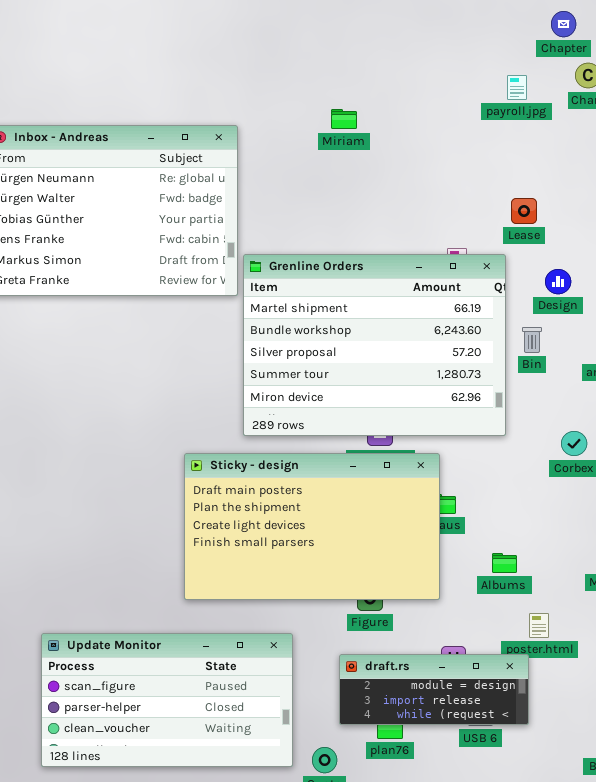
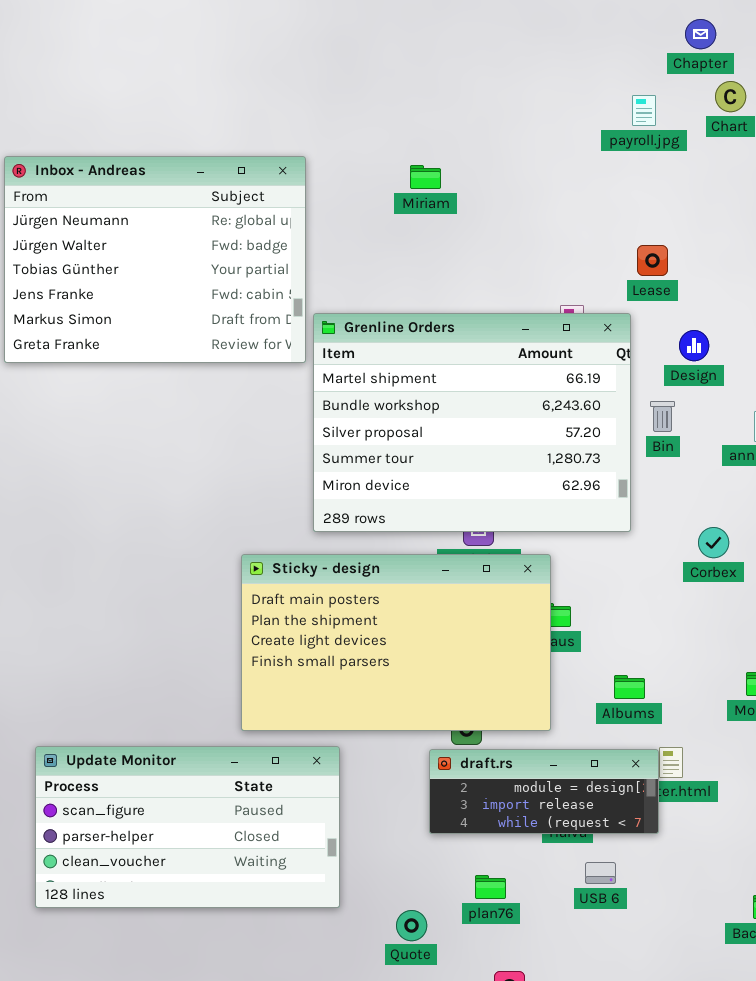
Miriam: [331,109,357,129] -> [410,165,441,189], moved
Update Monitor: [41,633,293,767] -> [35,746,340,908], moved
draft.rs: [339,654,529,725] -> [429,749,659,834], moved

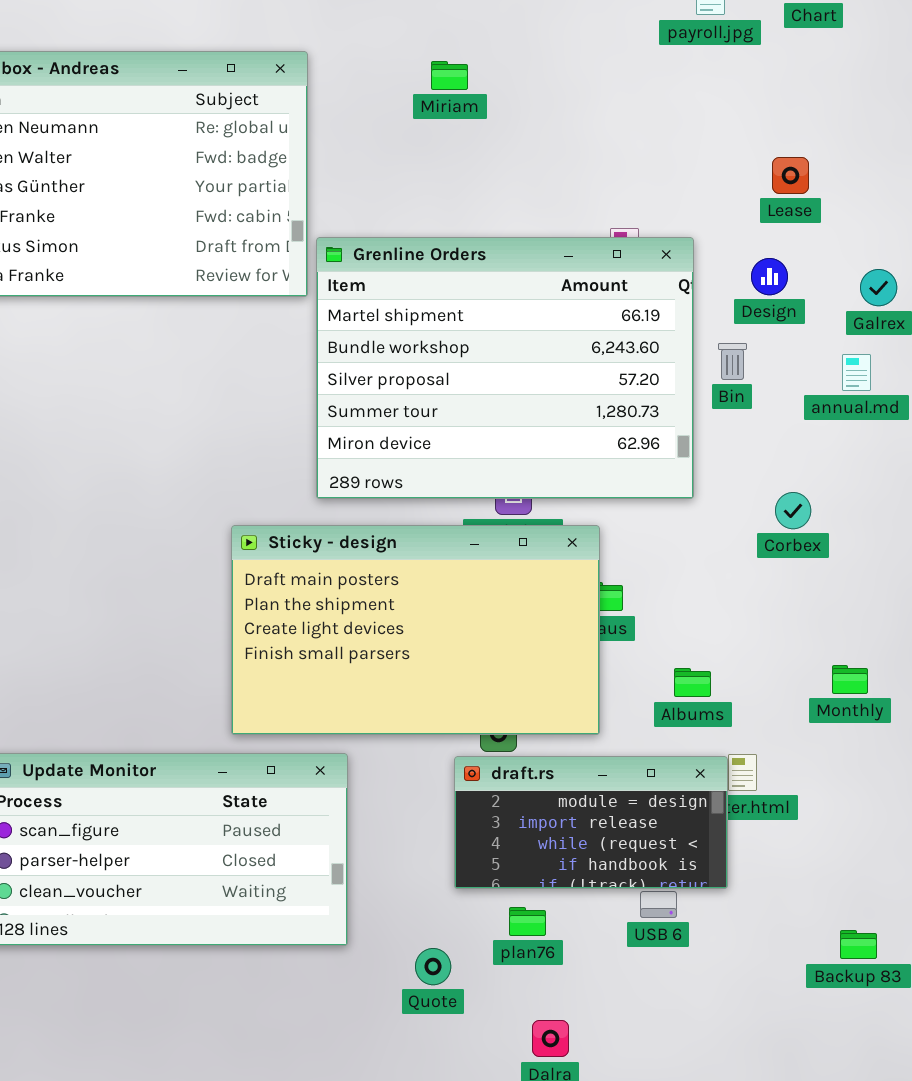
Lease: [637,245,668,276] -> [772,157,809,194], moved
draft.rs: [429,749,659,834] -> [454,756,728,889], resized

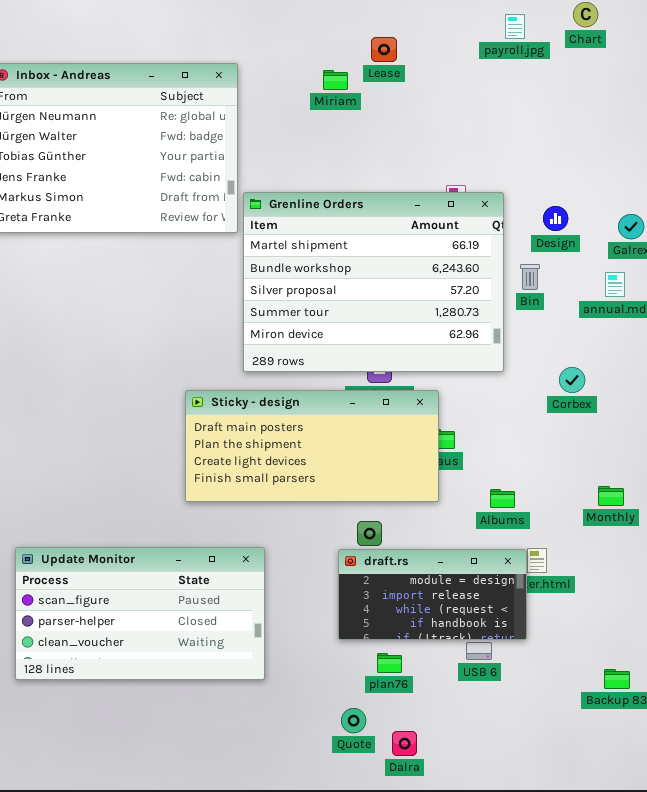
Lease: [772,157,809,194] -> [371,37,397,62], moved
Sticky - design: [231,525,600,735] -> [185,390,439,502], resized
Quote: [415,948,451,985] -> [341,708,366,733], moved

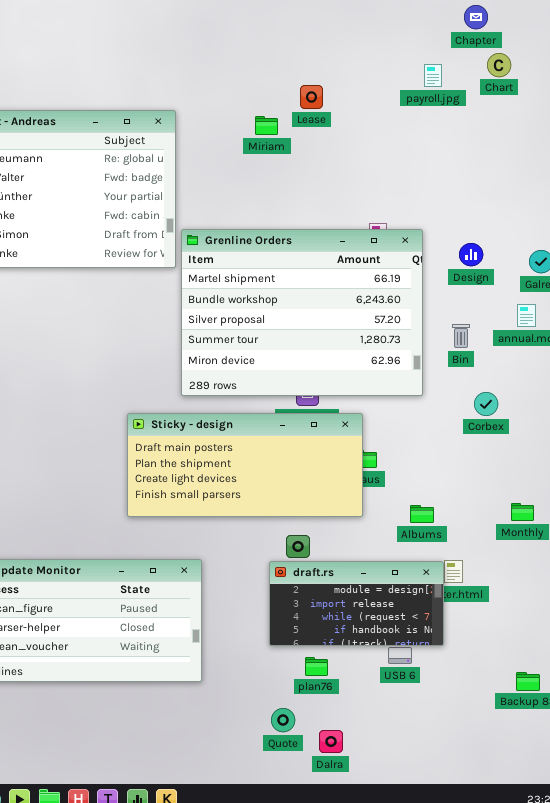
Bin: [520,264,540,290] -> [452,324,470,348], moved

